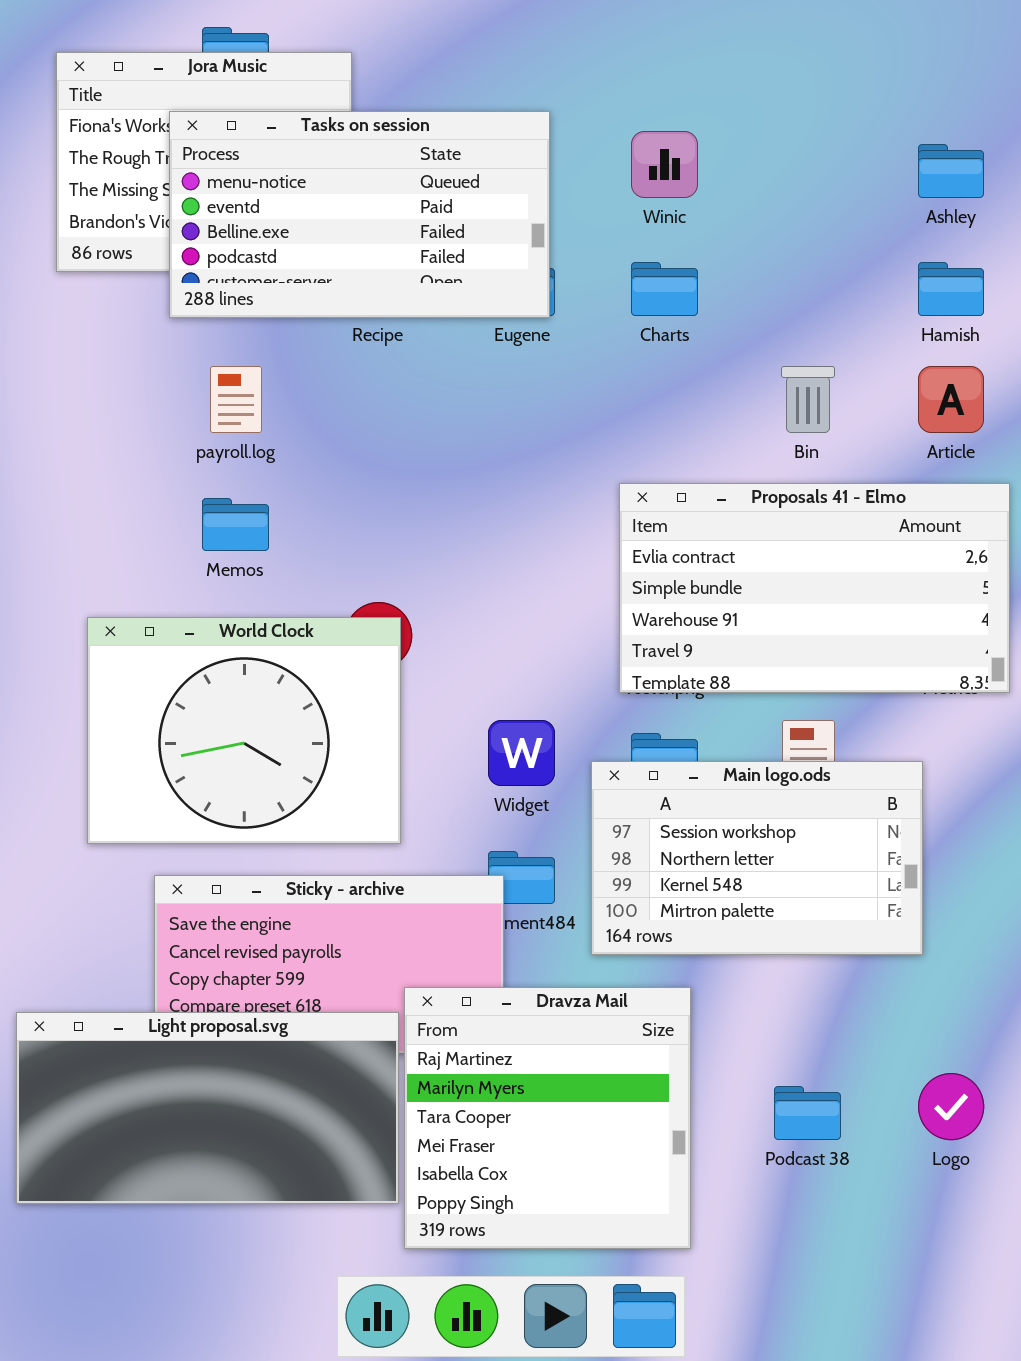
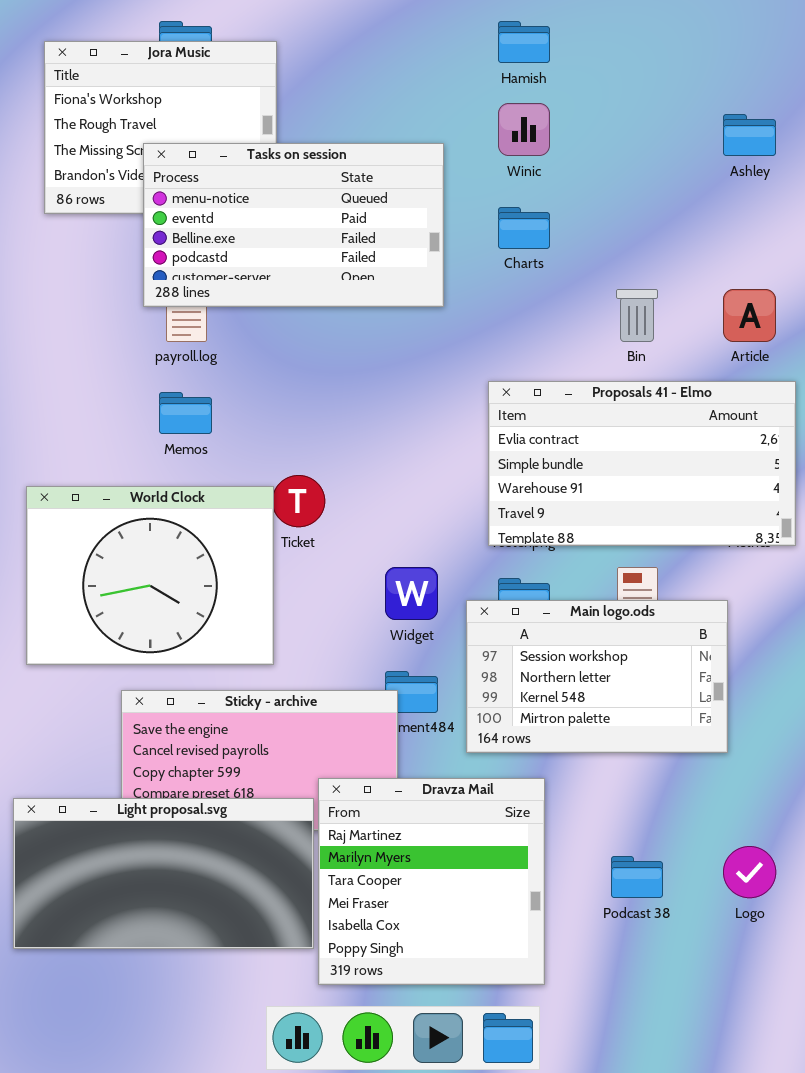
Tasks on session: [169,111,550,318] -> [143,143,444,307], moved
Hamish: [918,262,984,316] -> [498,21,550,63], moved
World Clock: [87,617,401,844] -> [26,486,274,665], moved

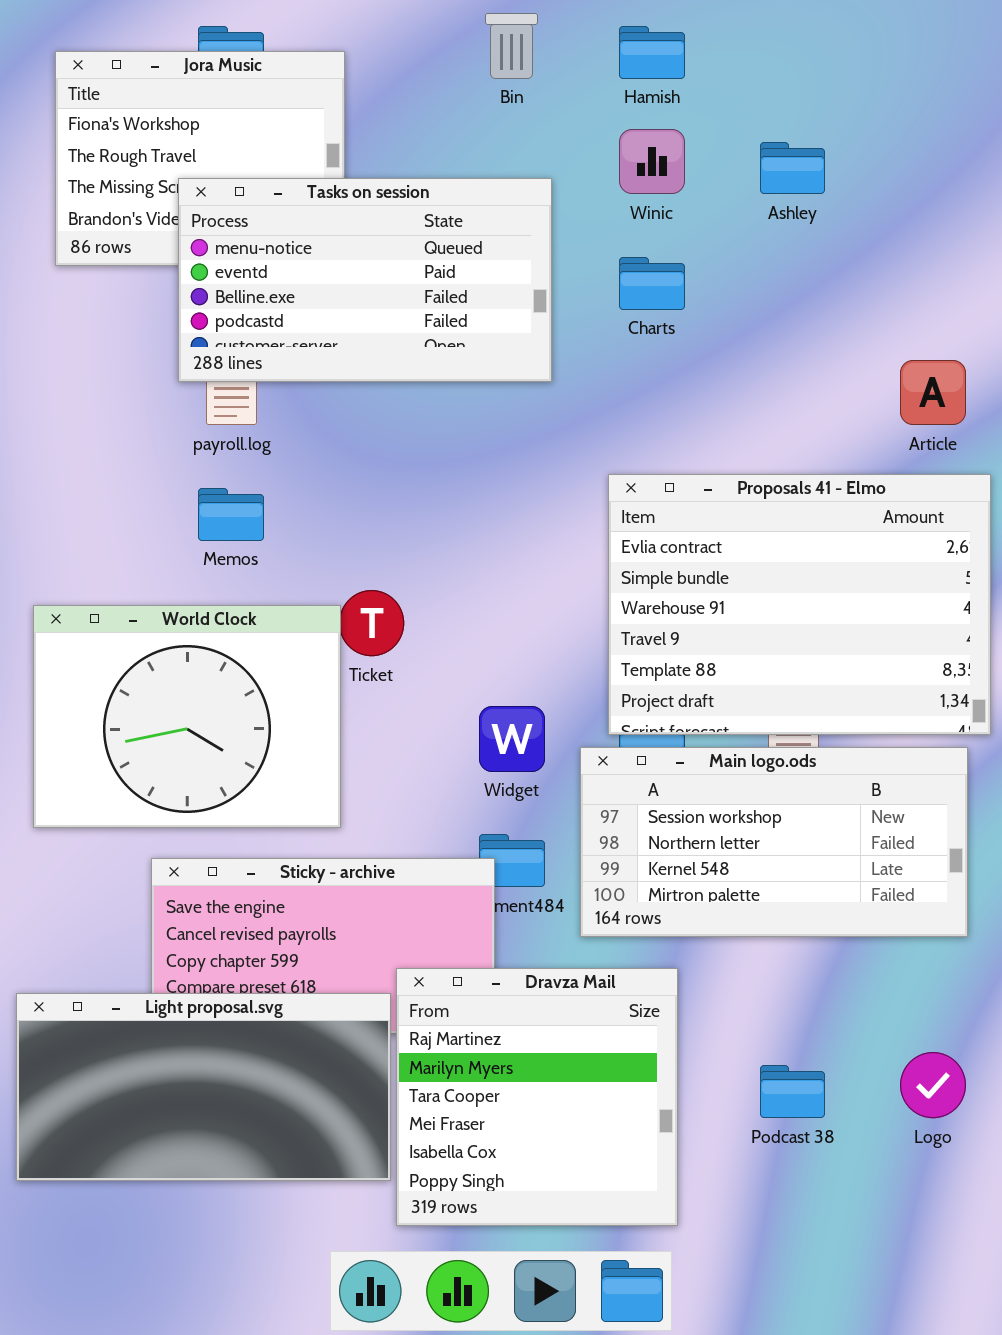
Ashley: [723,114,776,156] -> [760,142,825,194], moved
Bin: [616,289,658,342] -> [485,13,538,79], moved
Proposals 41 - Elmo: [488,381,796,546] -> [608,474,991,735], resized
Main logo.ods: [466,600,728,753] -> [580,747,968,937], resized

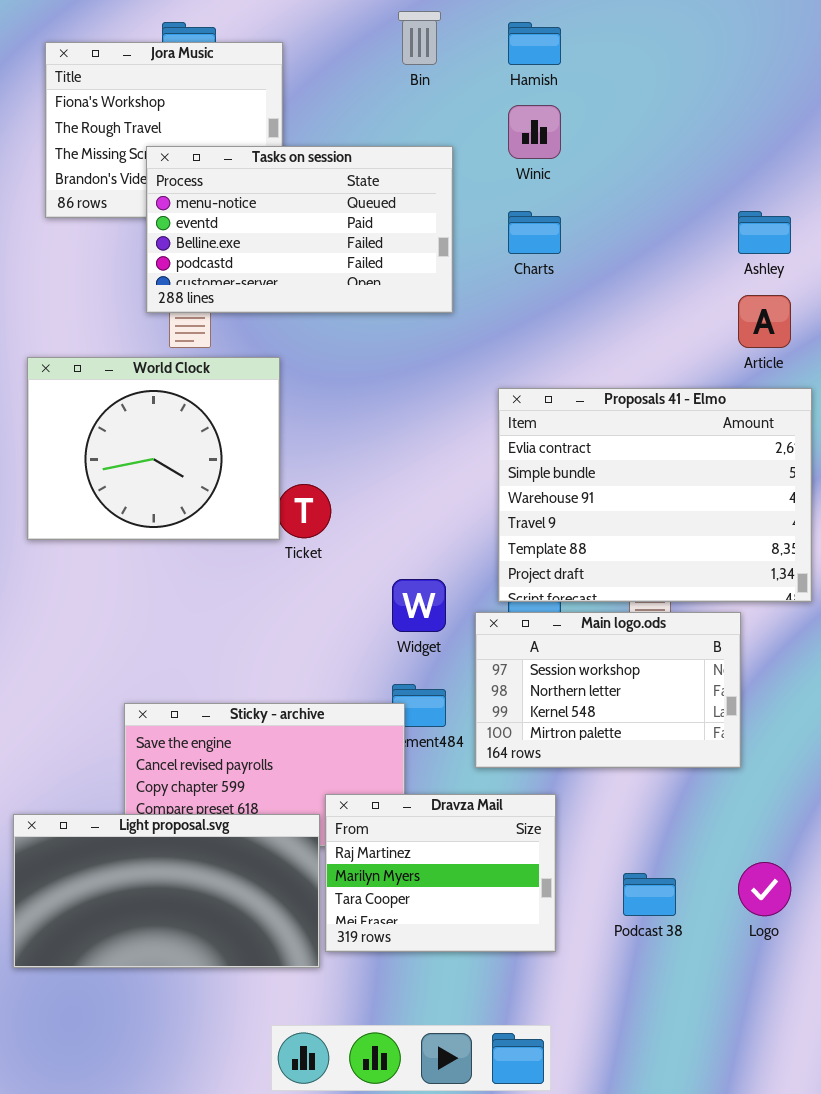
Ashley: [760,142,825,194] -> [738,211,791,254], moved
World Clock: [33,605,341,828] -> [27,357,280,540], moved
Main logo.ods: [580,747,968,937] -> [475,612,741,768], resized
Dravza Mail: [396,968,678,1226] -> [325,794,556,952], resized

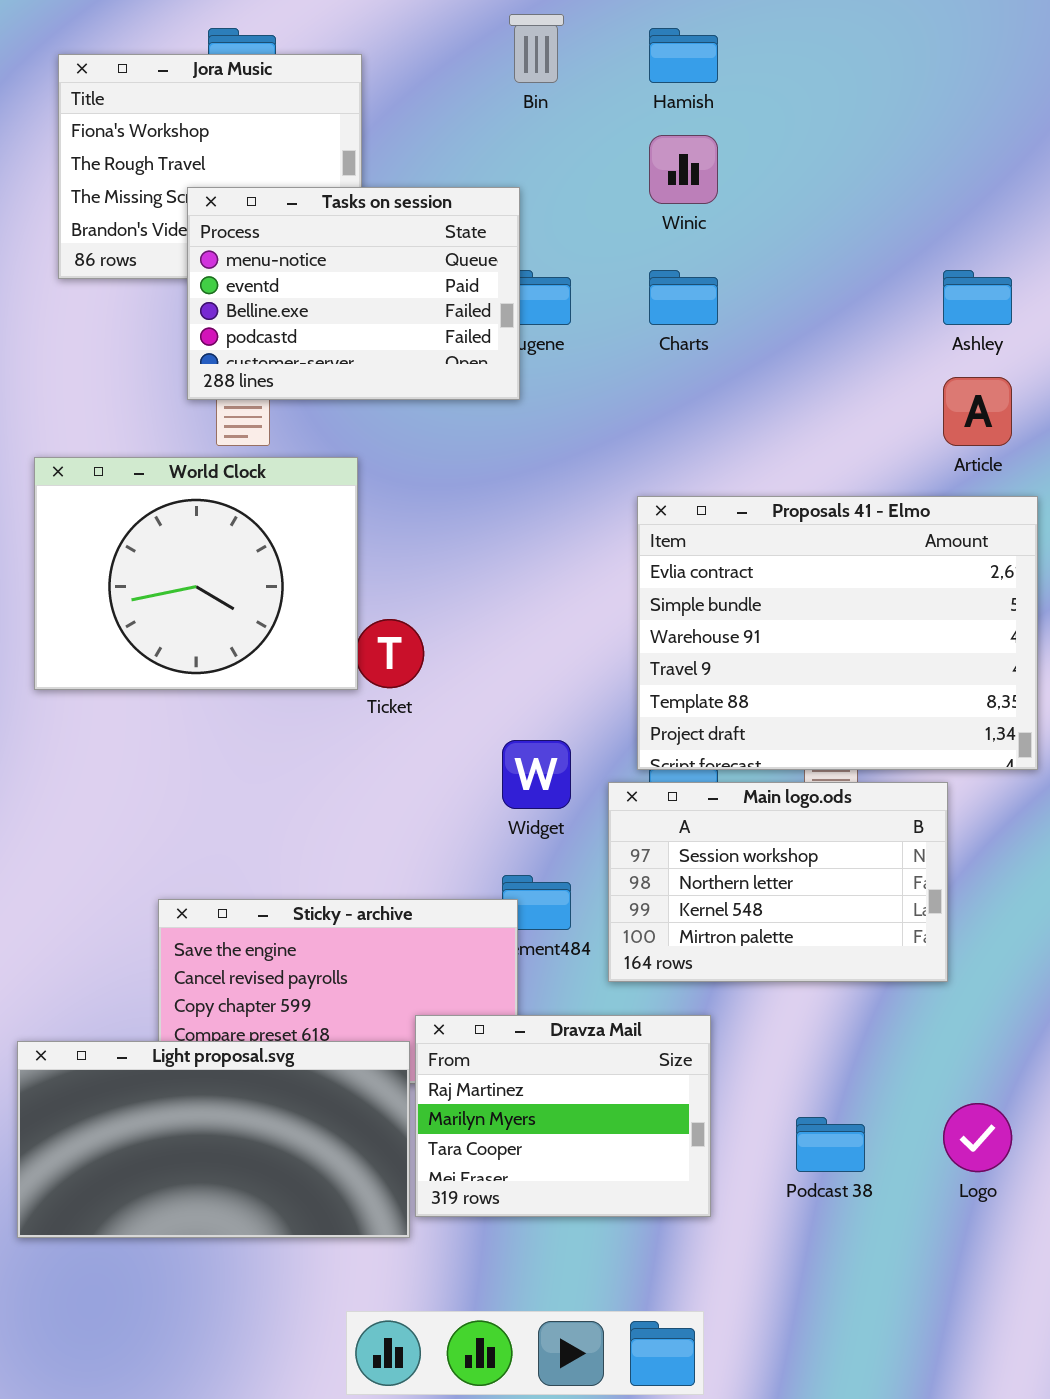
Tasks on session: [146,146,453,313] -> [187,187,520,400], resized

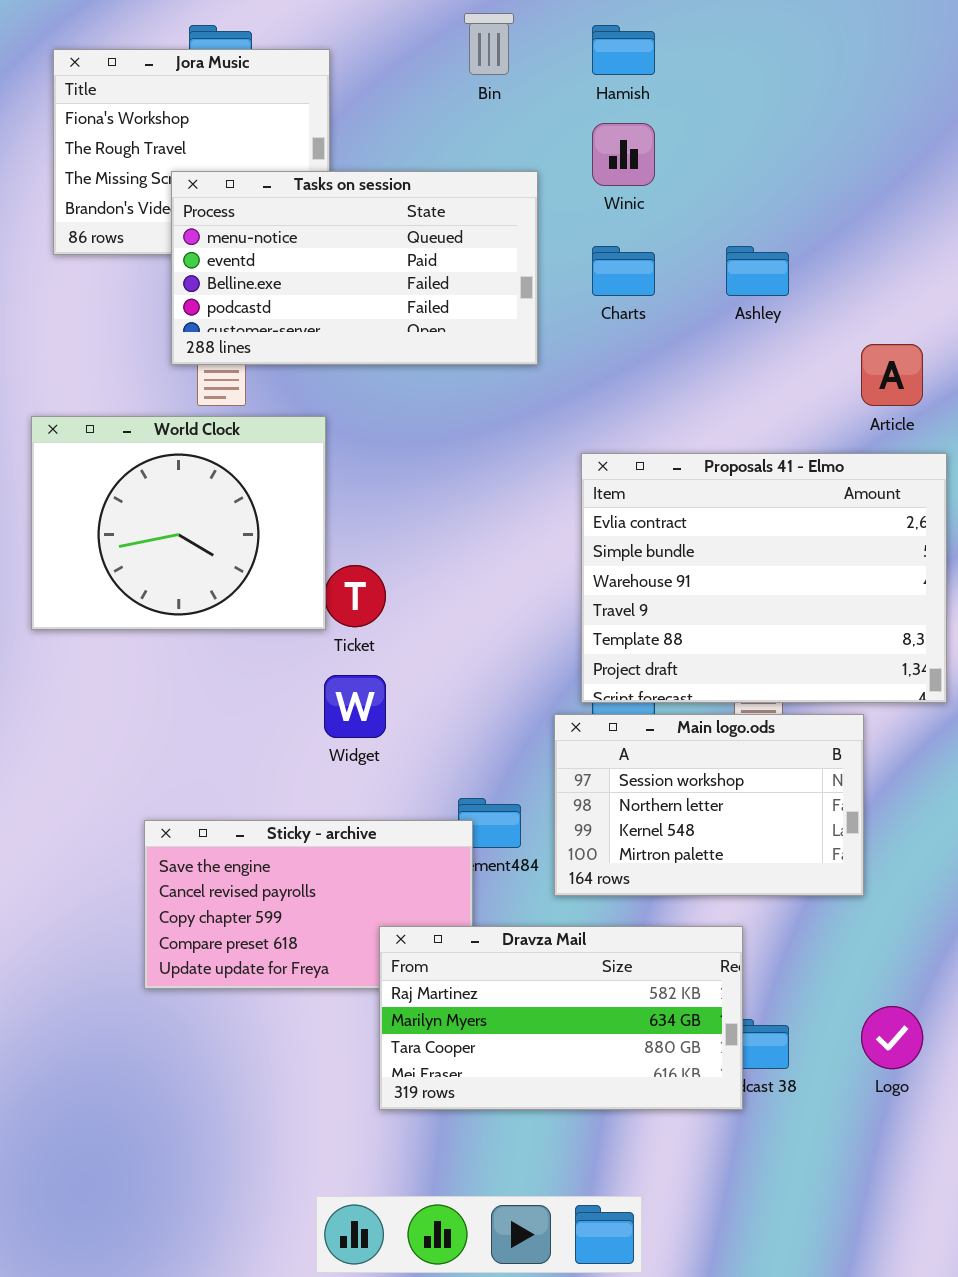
Tasks on session: [187,187,520,400] -> [171,171,538,365], resized
Ashley: [943,270,1012,325] -> [726,246,789,296], moved
Widget: [502,740,571,809] -> [324,675,386,738], moved
Dravza Mail: [415,1015,711,1217] -> [379,926,743,1110], resized
Light proposal.svg: [17,1041,410,1238] -> none, closed

